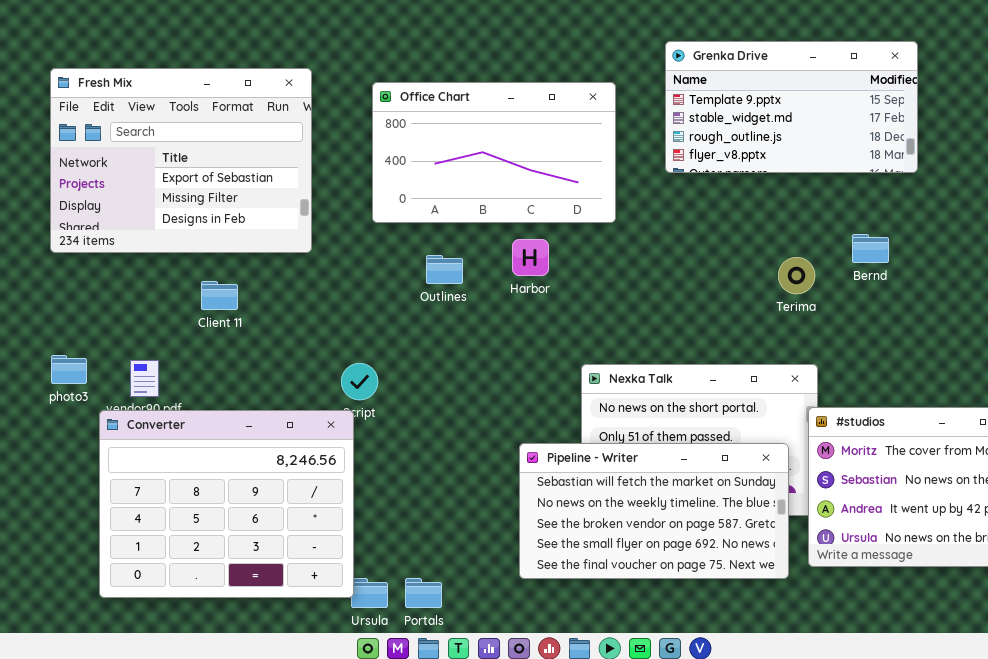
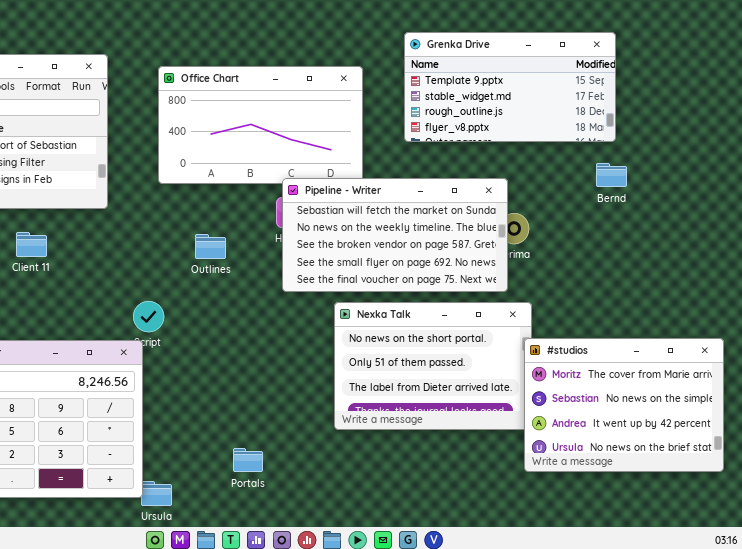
Bernd: [852,234,889,263] -> [596,163,627,187], moved
Outlines: [426,255,463,284] -> [195,234,226,259], moved
Pipeline - Writer: [519,443,789,579] -> [282,178,508,292], moved
Portals: [405,578,442,608] -> [233,448,263,472], moved

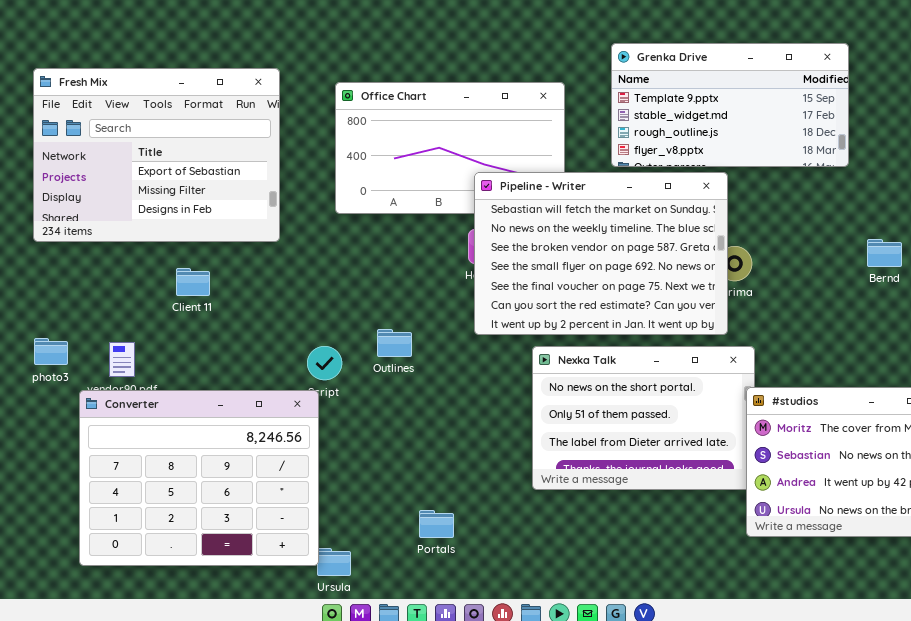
Bernd: [596,163,627,187] -> [867,239,902,267], moved
Pipeline - Writer: [282,178,508,292] -> [474,172,728,335], resized
Outlines: [195,234,226,259] -> [377,329,412,357], moved

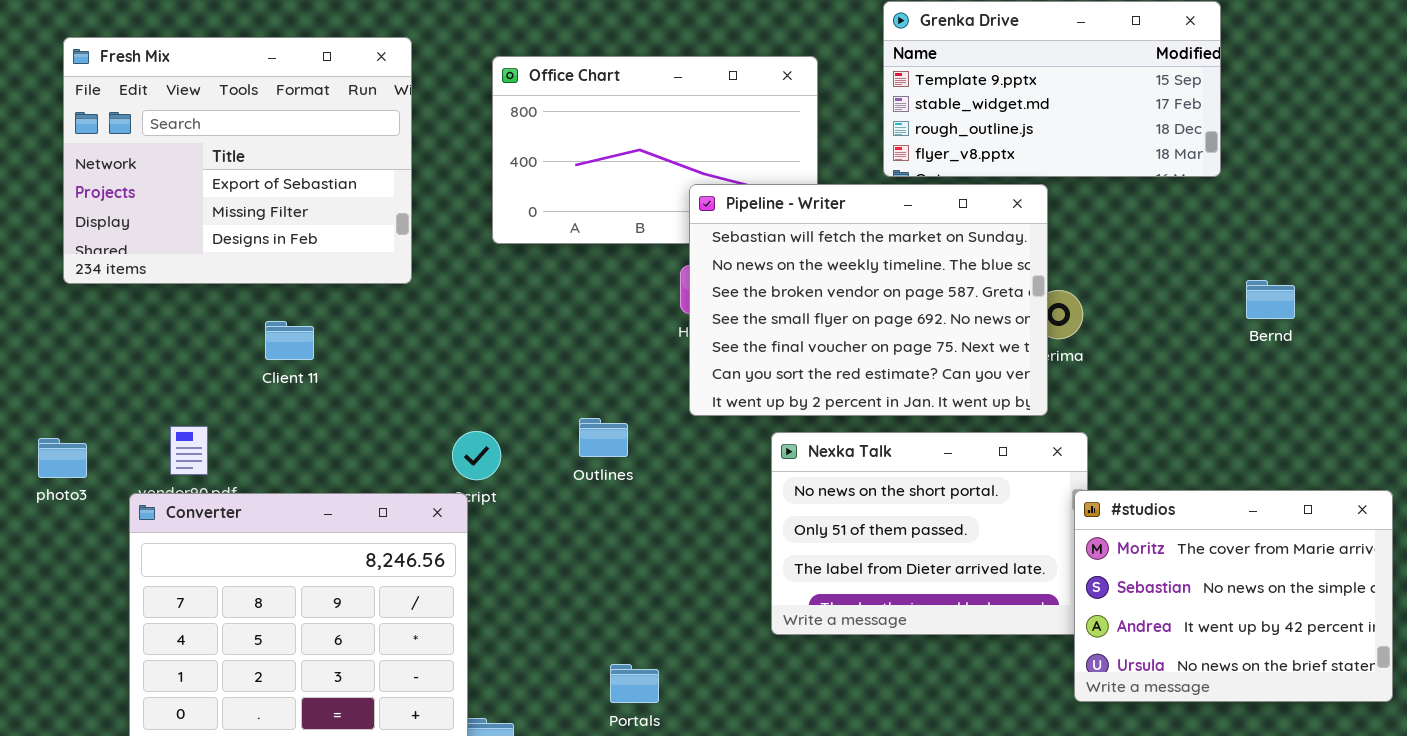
Outlines: [377,329,412,357] -> [579,418,628,457], moved
photo3: [34,338,68,365] -> [38,438,87,478], moved

